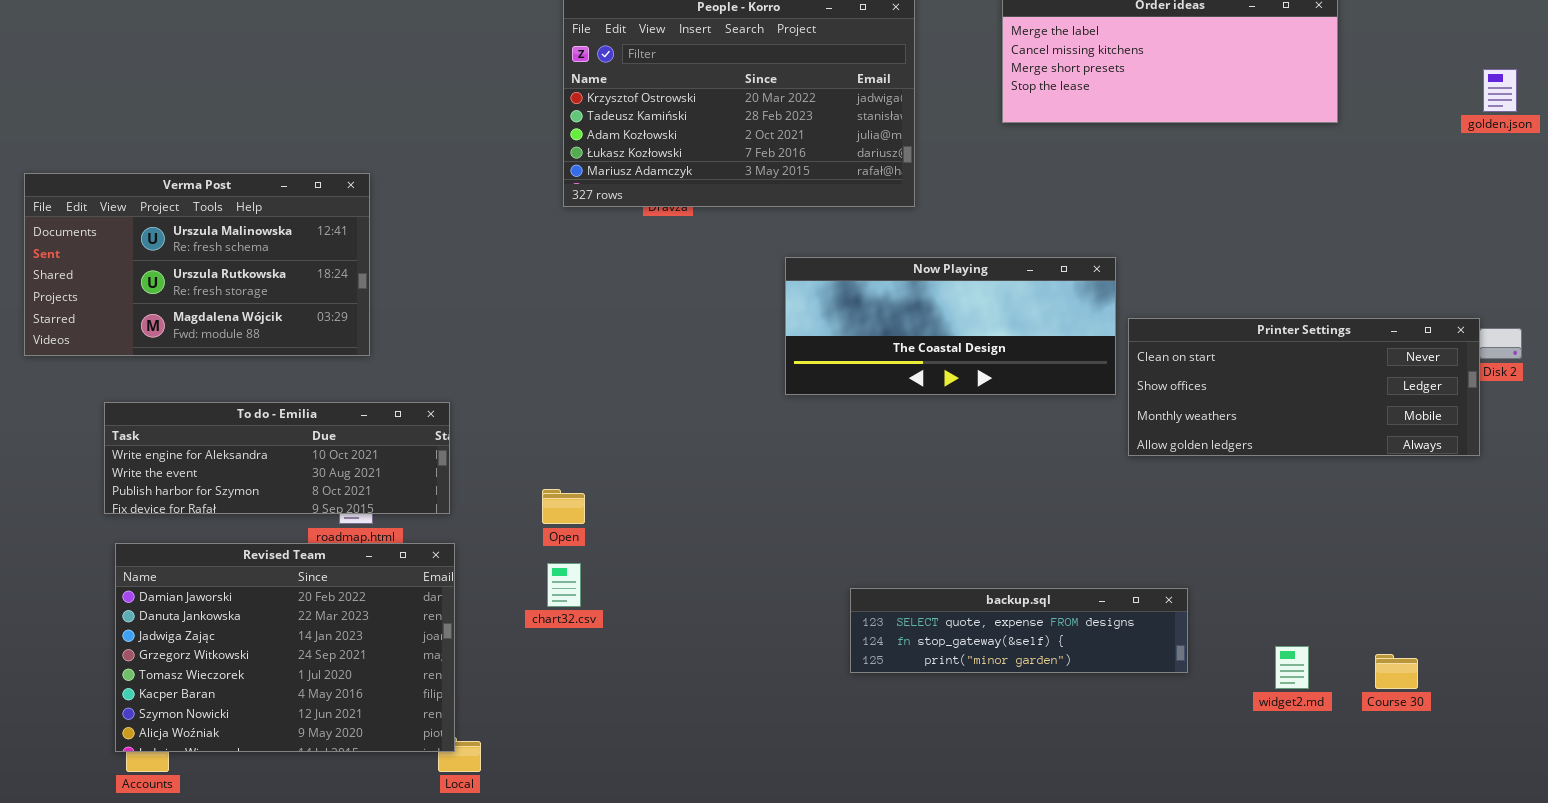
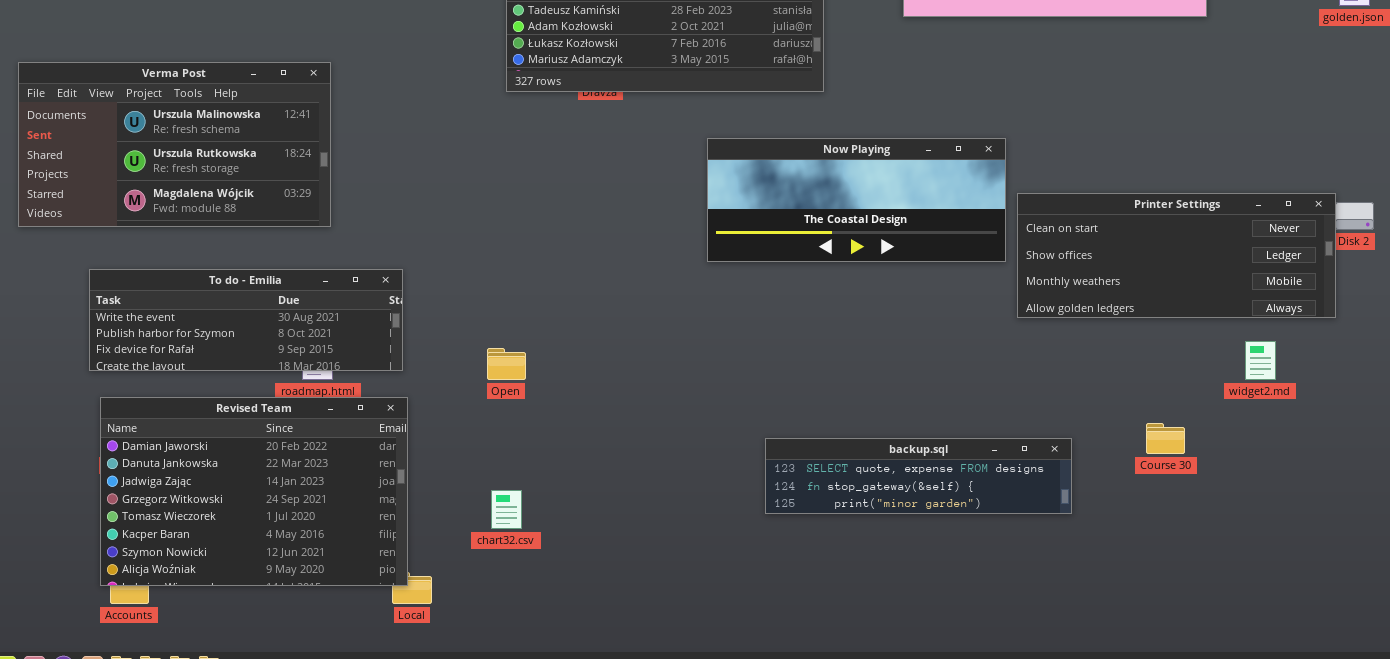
To do - Emilia: [104,402,450,514] -> [89,269,403,371], scrolled down 1 row
chart32.csv: [547,563,581,607] -> [491,490,522,529], moved
widget2.md: [1275,646,1309,689] -> [1245,341,1276,380], moved
Course 30: [1375,654,1418,689] -> [1146,423,1185,454], moved

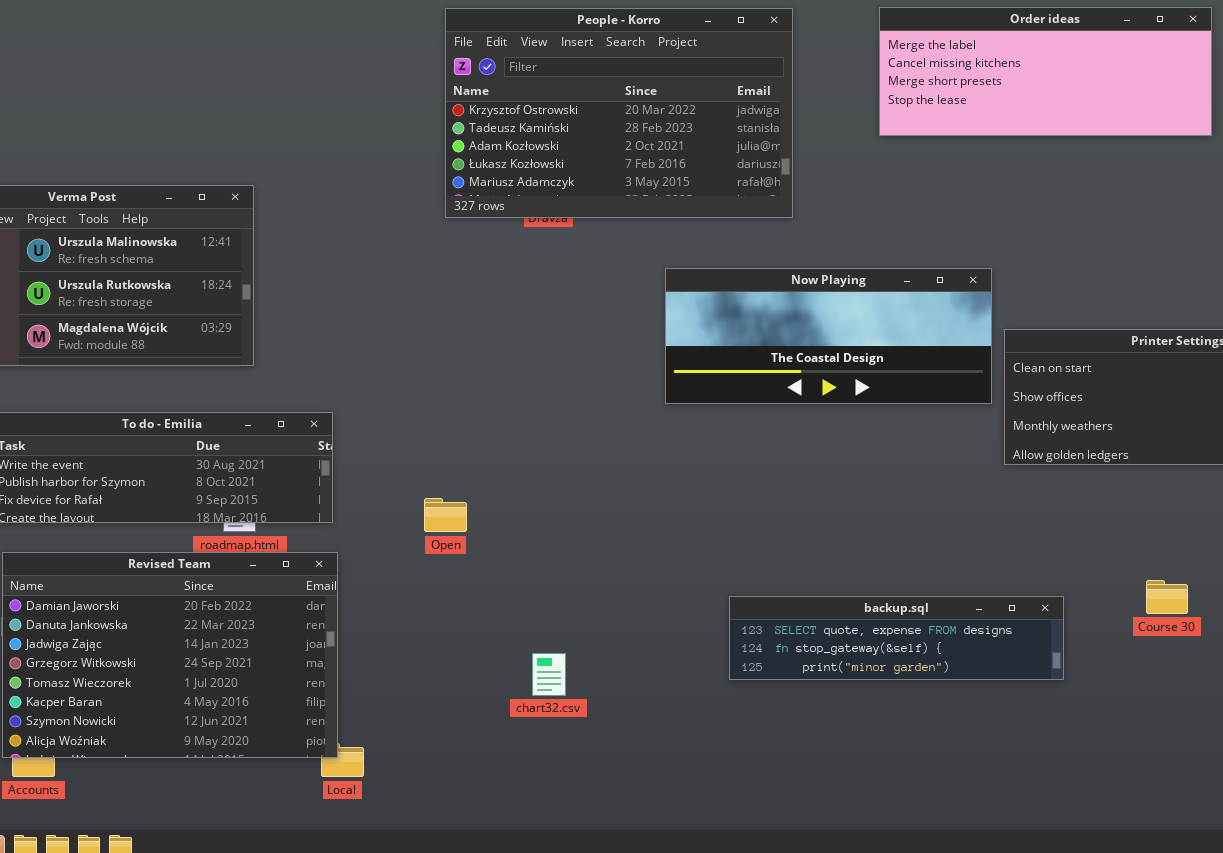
chart32.csv: [491,490,522,529] -> [532,653,566,696], moved

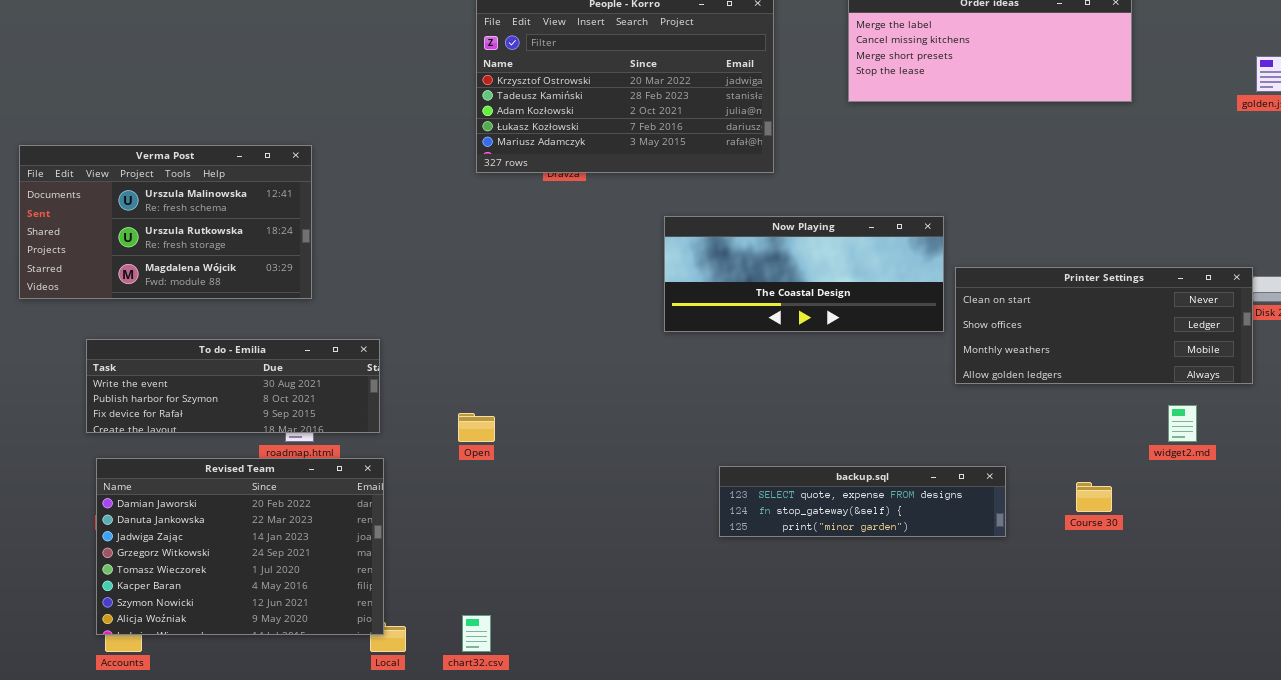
backup.sql: [729,596,1064,680] -> [719,466,1006,537], moved
chart32.csv: [532,653,566,696] -> [462,615,491,652], moved

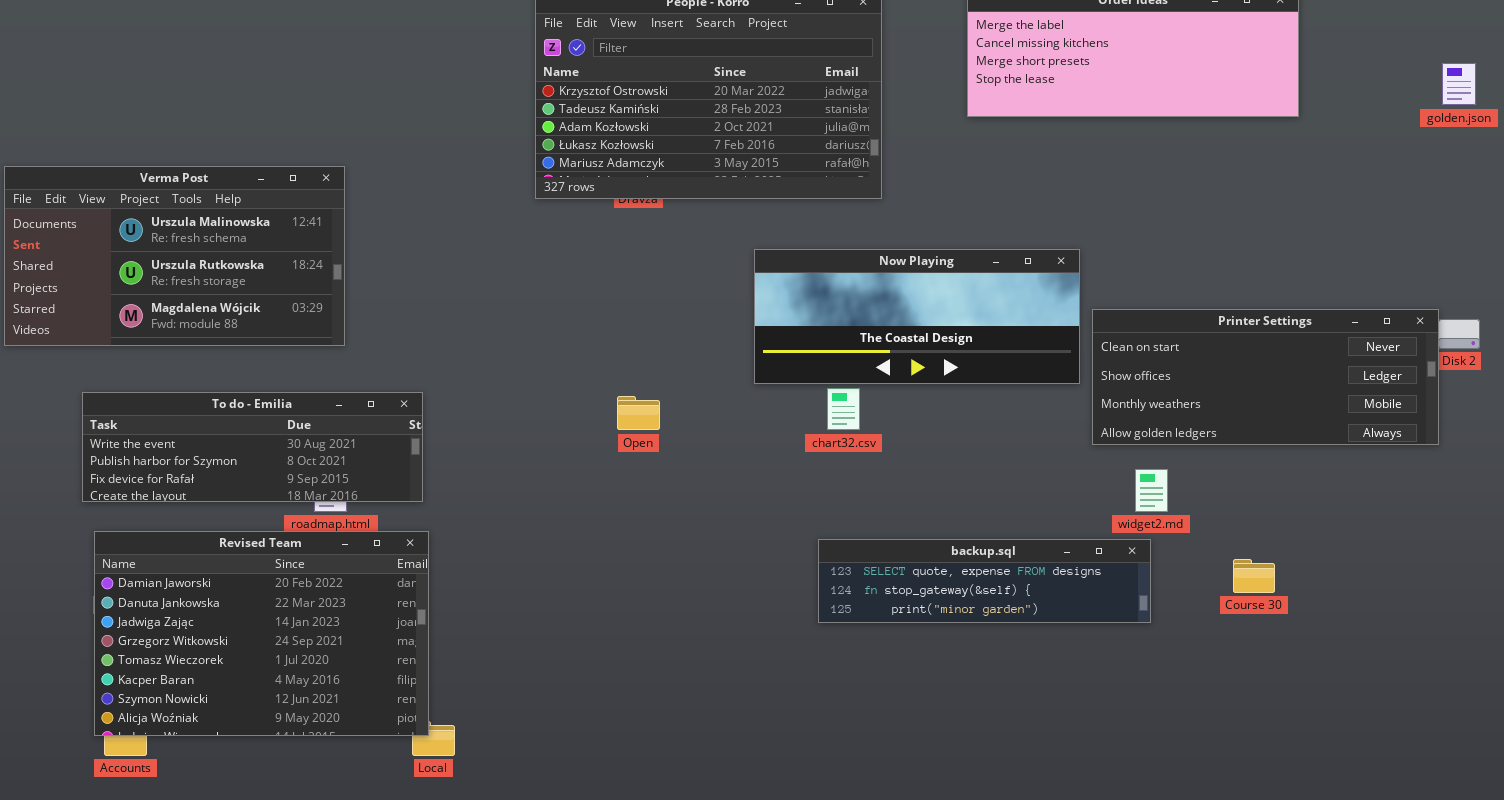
widget2.md: [1168,405,1197,442] -> [1135,469,1168,512], moved
Open: [458,413,495,442] -> [617,396,660,430], moved
chart32.csv: [462,615,491,652] -> [827,388,860,430], moved

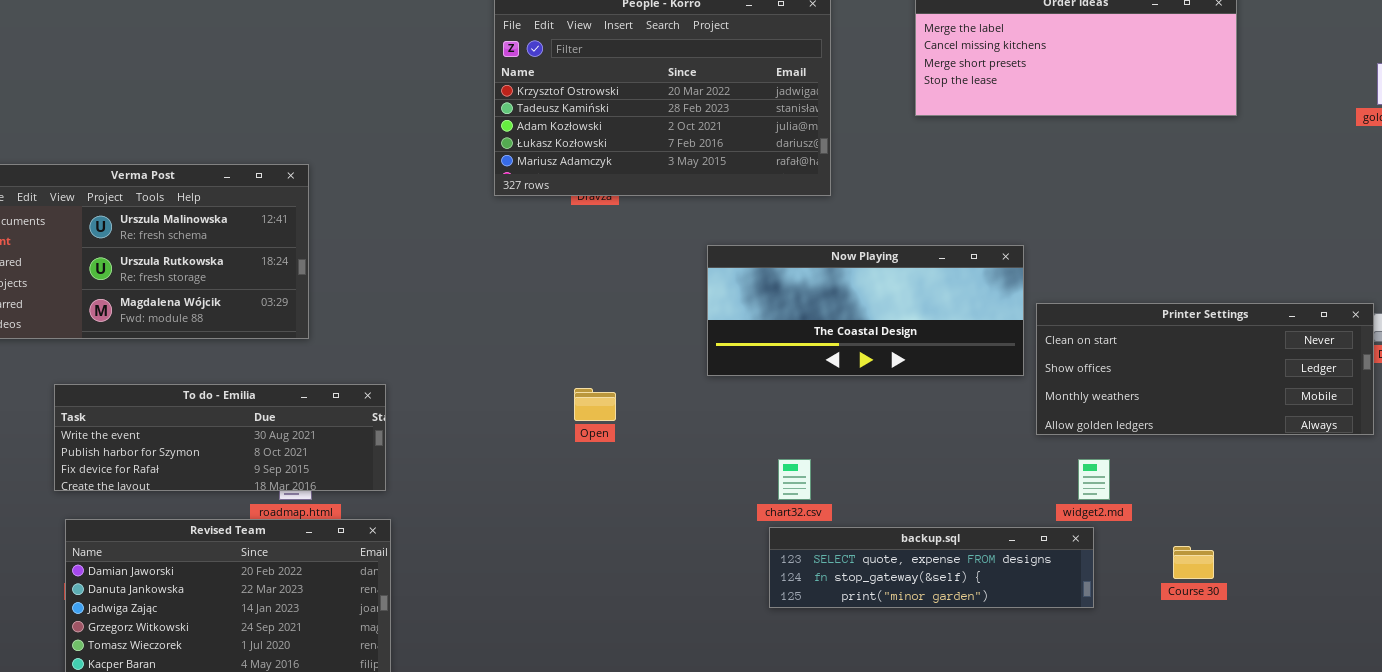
chart32.csv: [827,388,860,430] -> [778,459,811,500], moved

